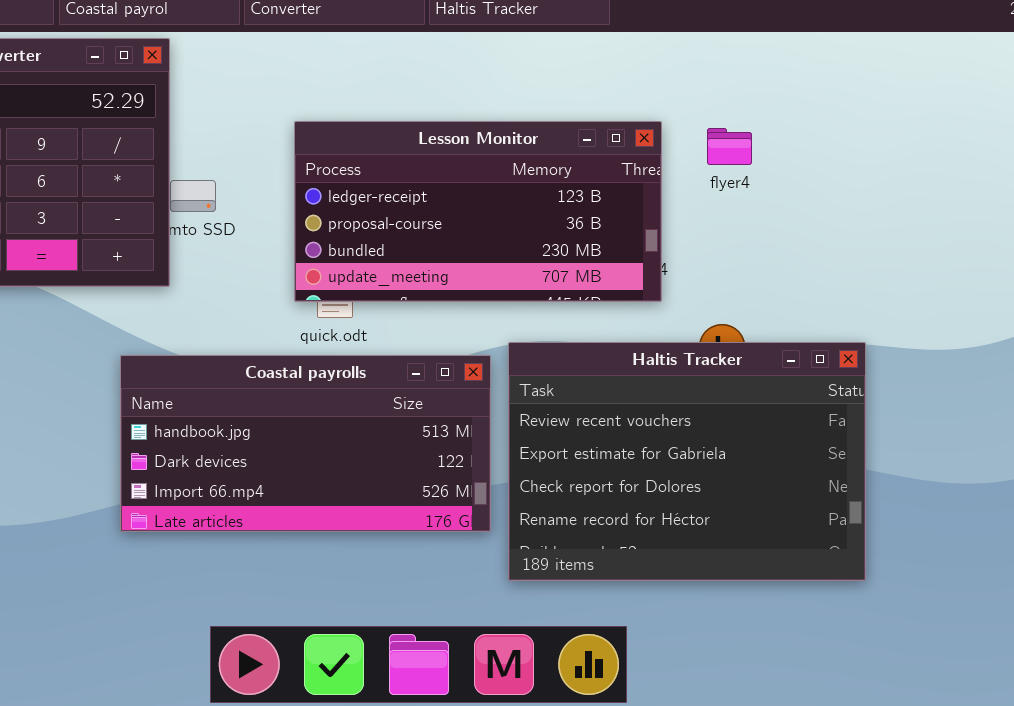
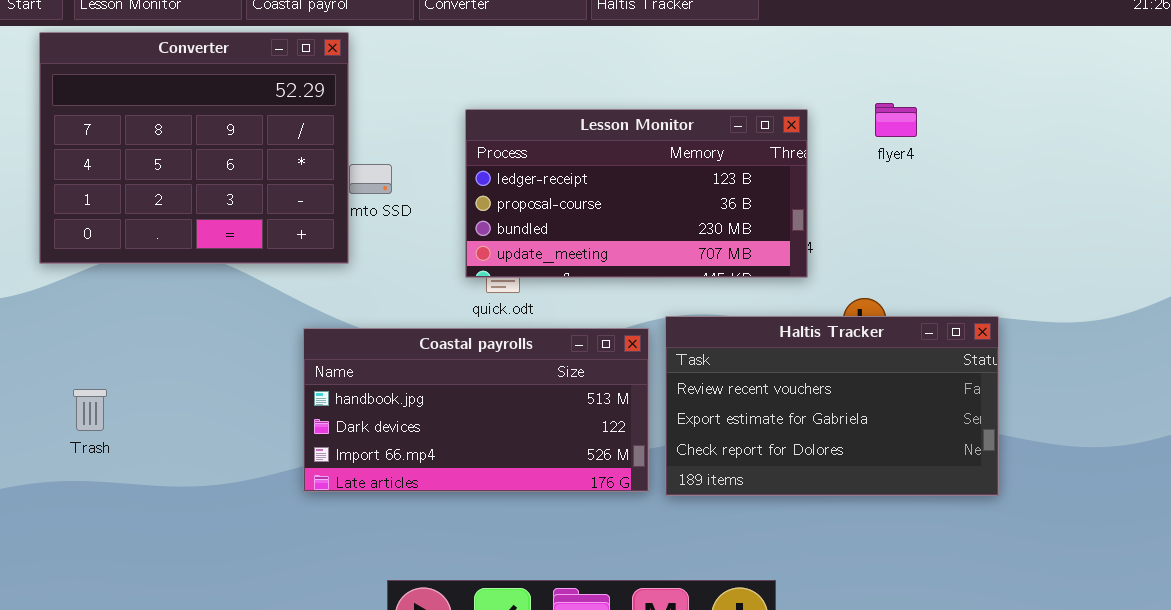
flyer4: [707,128,752,165] -> [875,103,917,137], moved
Haltis Tracker: [508,342,866,581] -> [665,316,999,496], resized

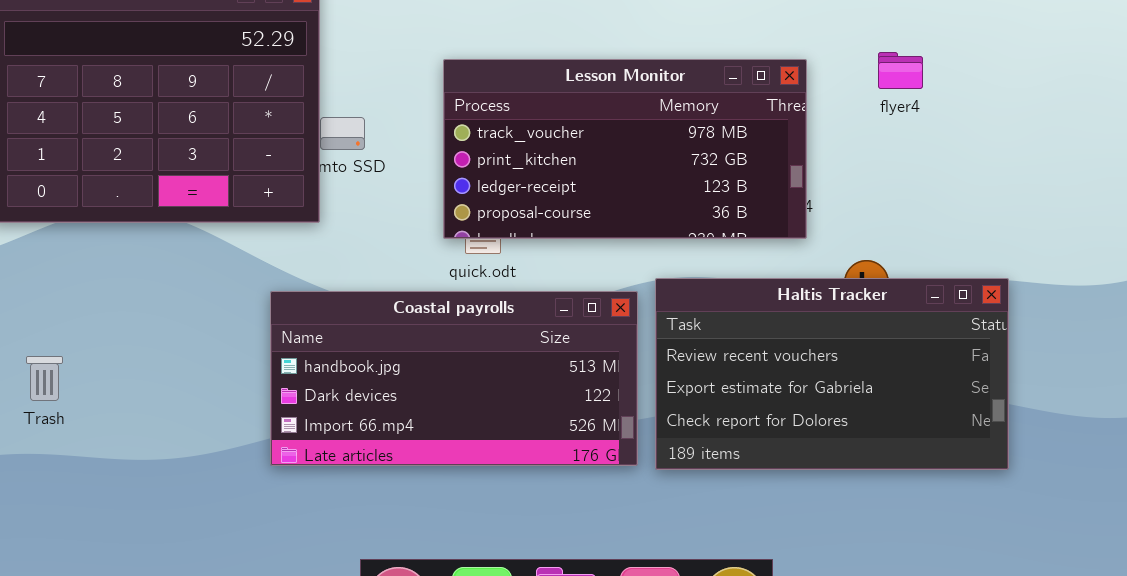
Lesson Monitor: [465,109,808,278] -> [443,59,807,239], scrolled up 2 rows

